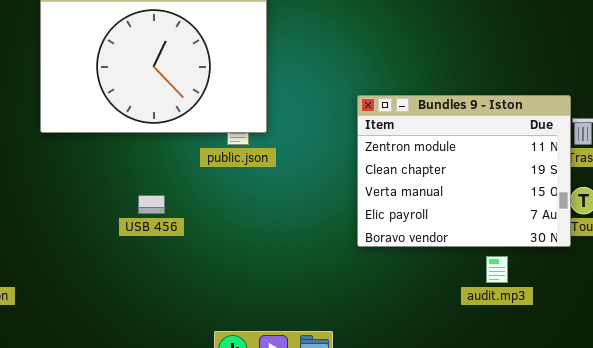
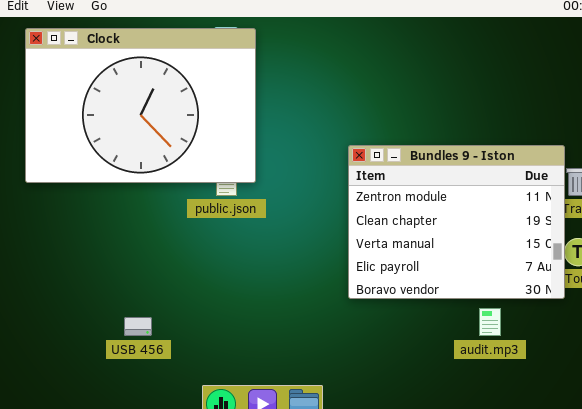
USB 456: [138,195,165,214] -> [124,317,152,336], moved

